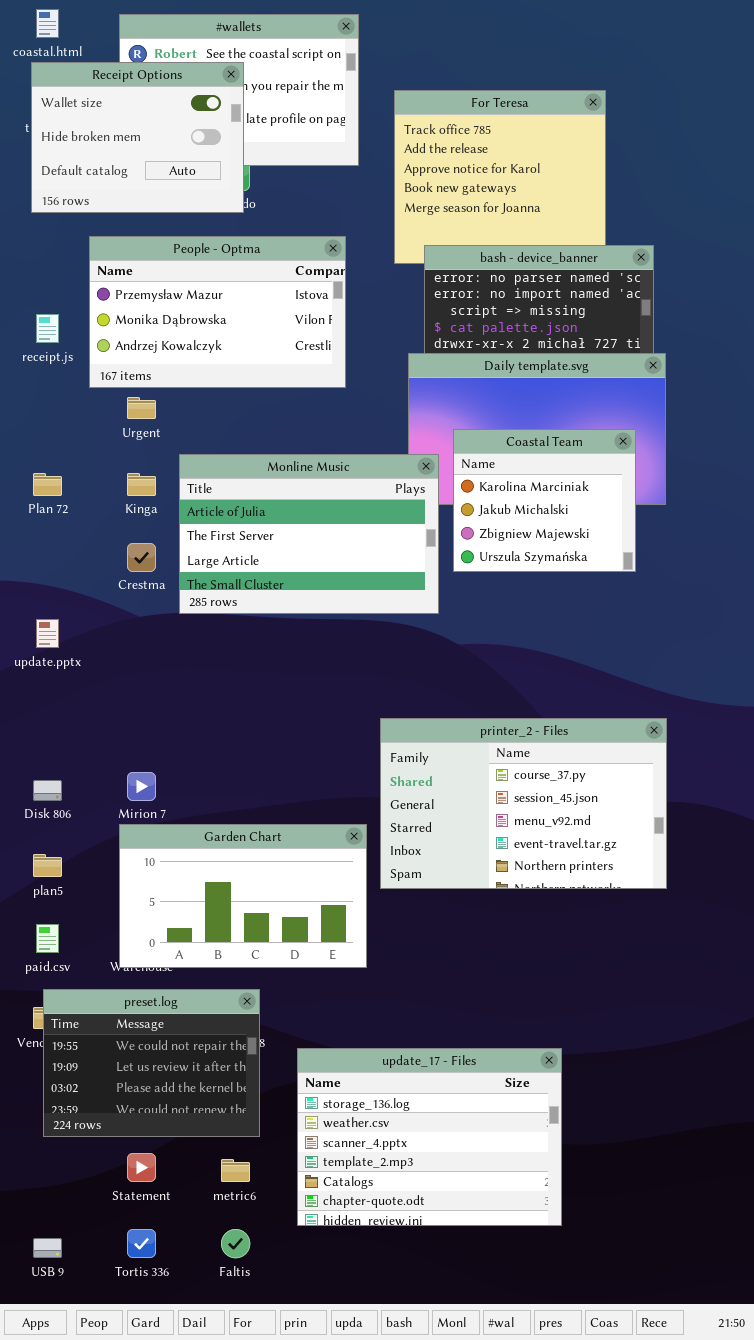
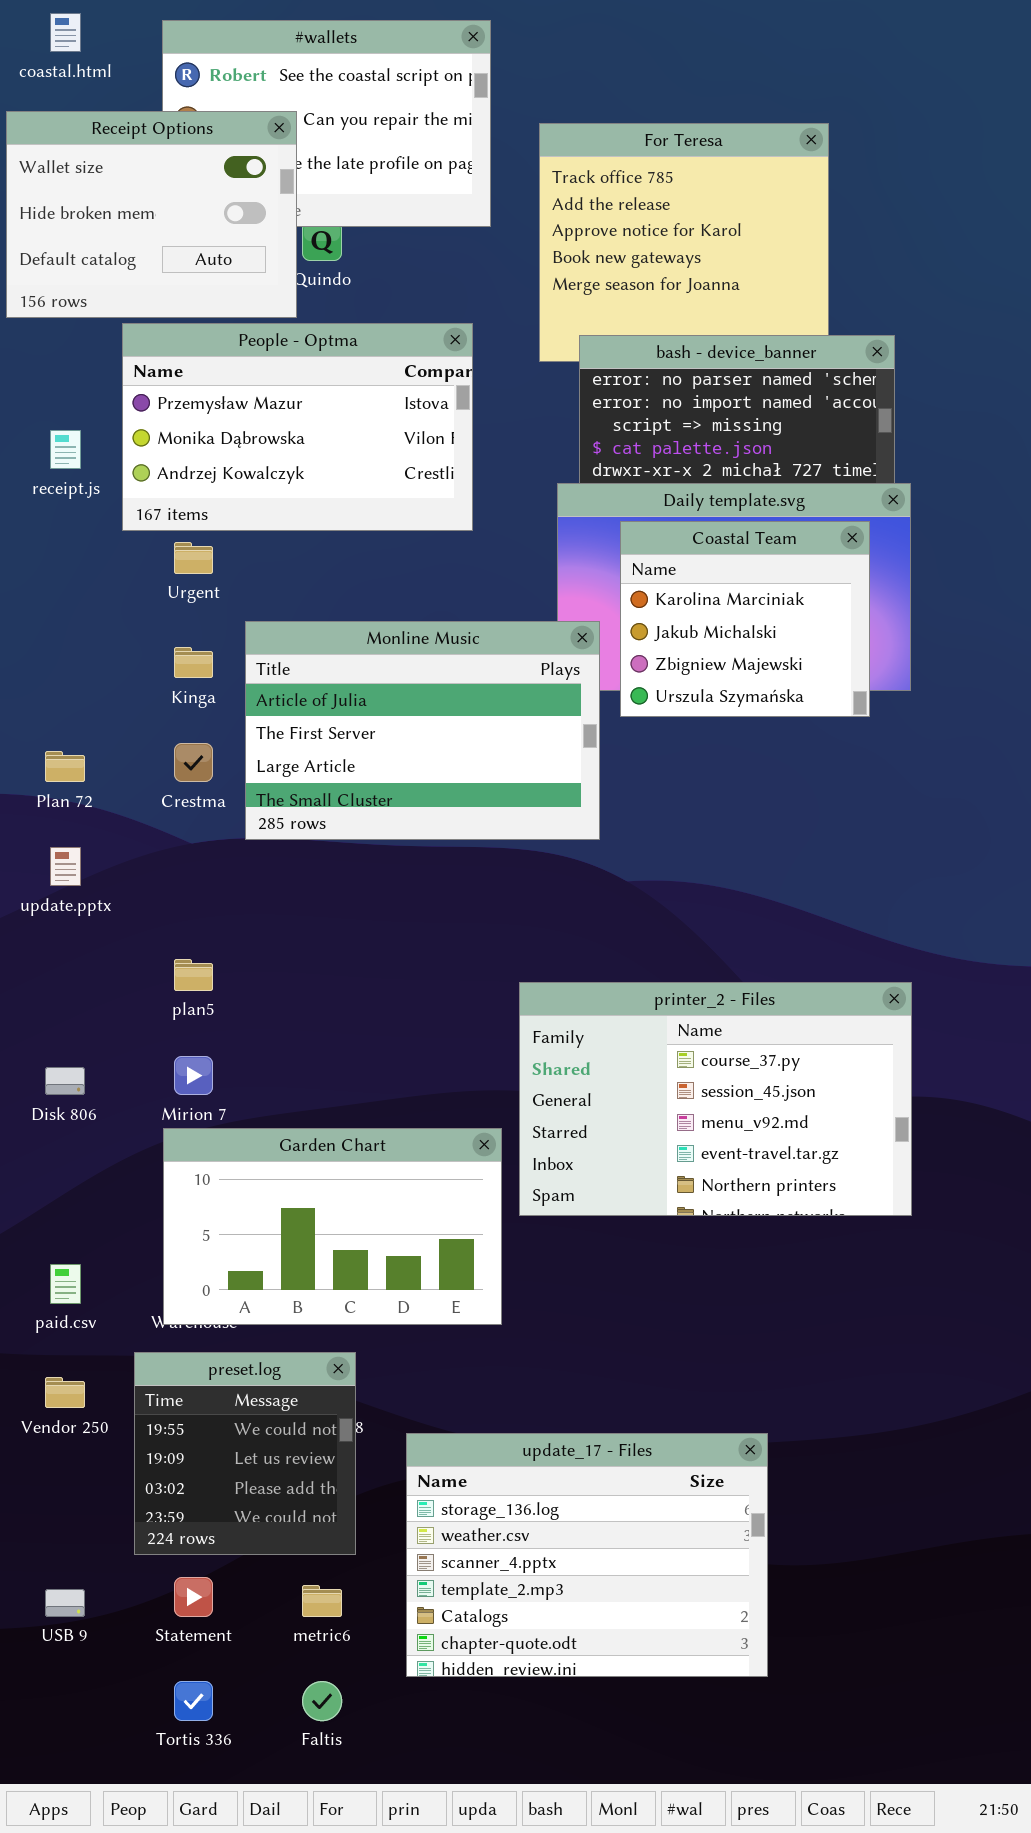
Receipt Options: [31,62,244,213] -> [6,111,297,318], moved
Coastal Team: [453,429,636,572] -> [620,521,870,717], moved
Plan 72: [33,473,62,496] -> [45,751,85,782], moved
plan5: [33,854,62,877] -> [174,959,213,991], moved
preset.log: [43,989,260,1137] -> [134,1352,356,1555], resized
USB 9: [33,1238,62,1258] -> [45,1589,85,1617], moved

